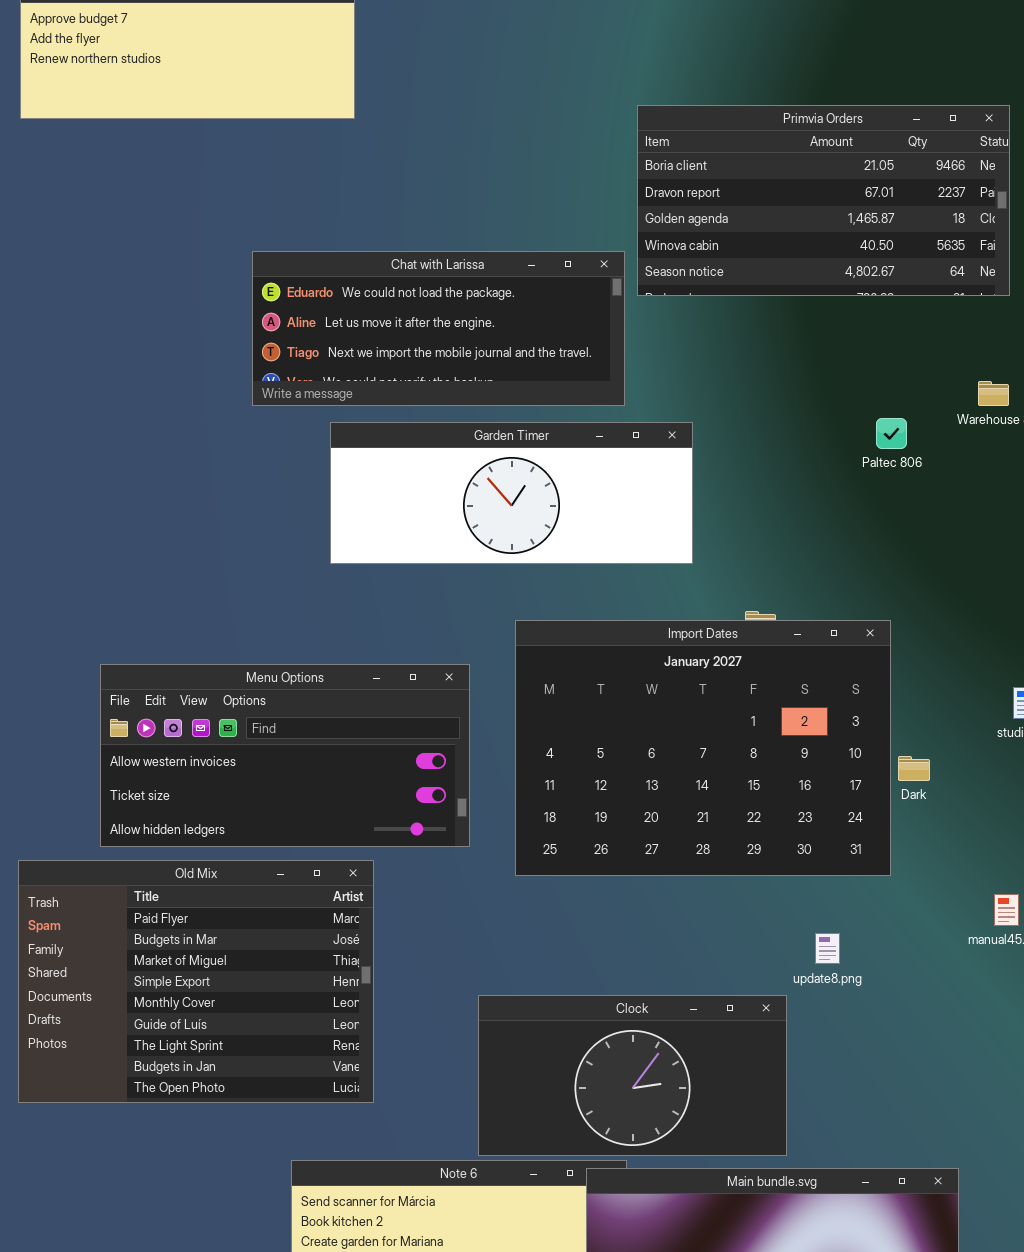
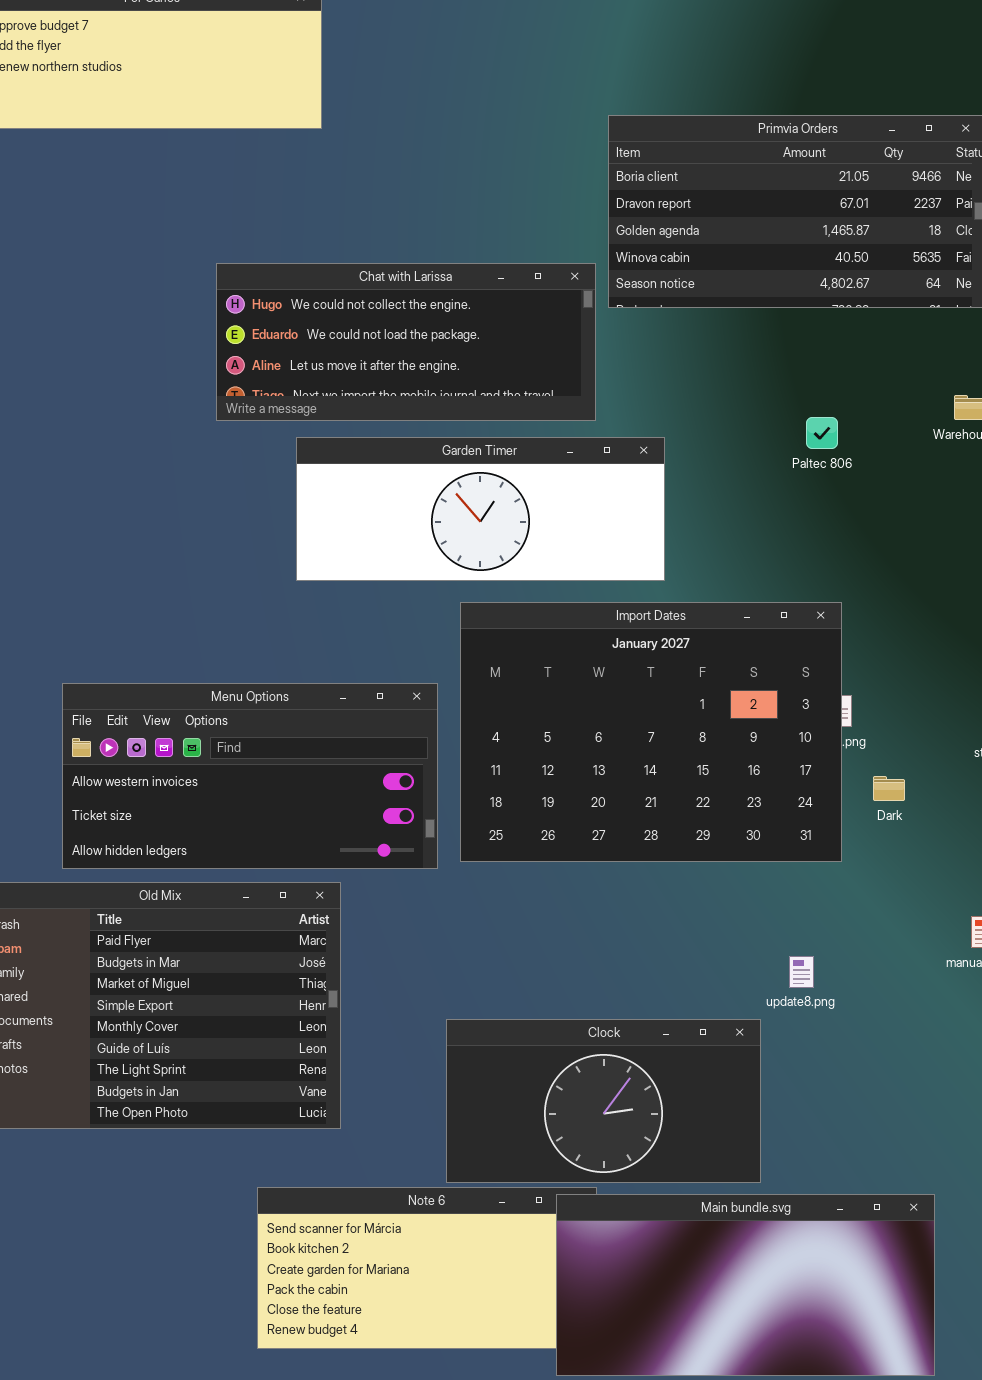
Chat with Larissa: [252,251,625,406] -> [216,263,596,421], scrolled up 1 row
Paltec 806: [876,418,907,449] -> [806,417,838,449], moved
Import Dates: [515,620,891,876] -> [460,602,842,862], moved

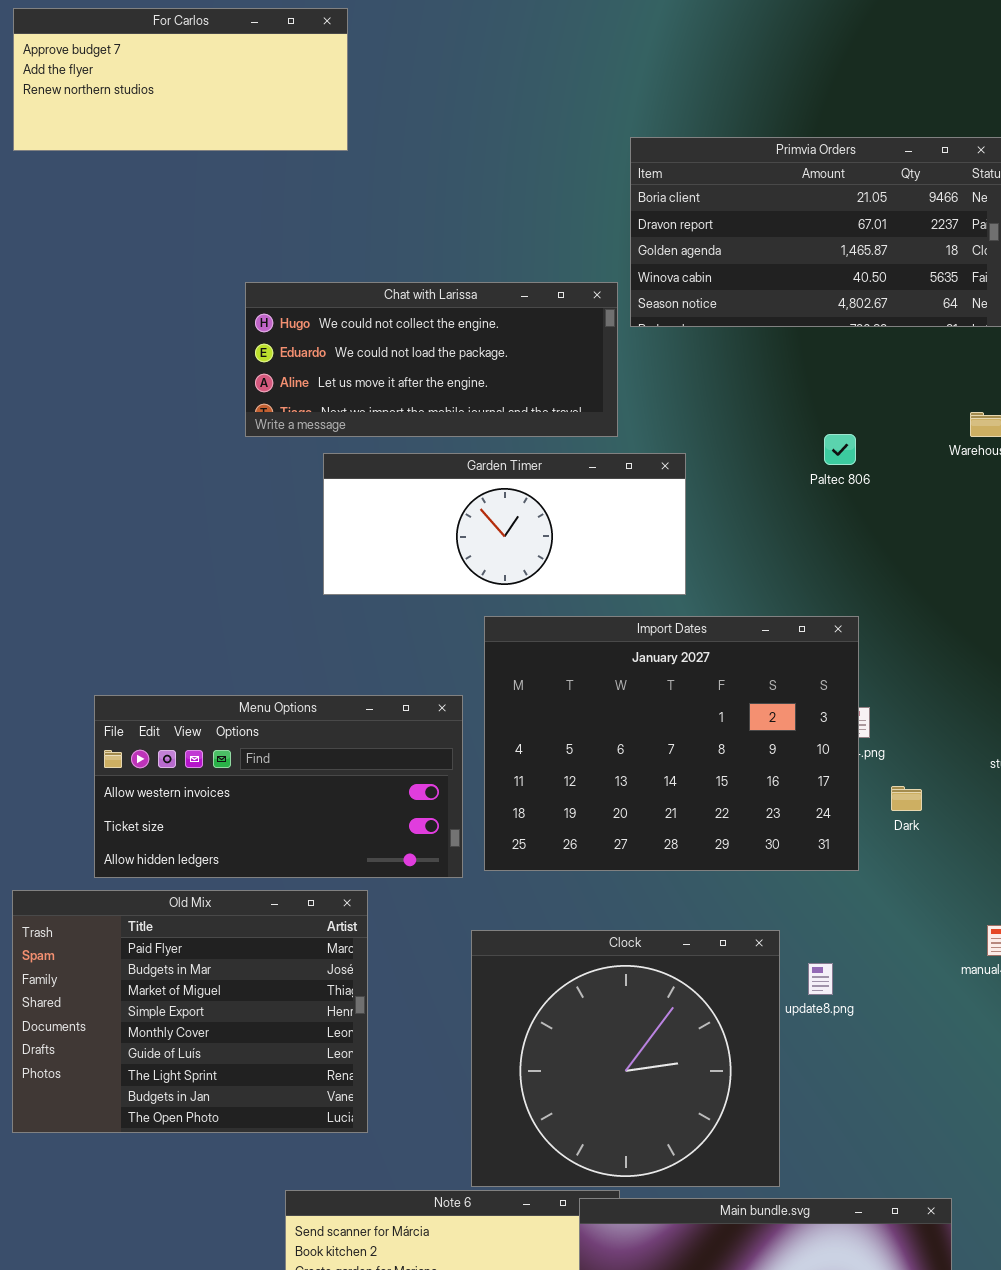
Clock: [446,1019,761,1183] -> [471,930,780,1187], resized

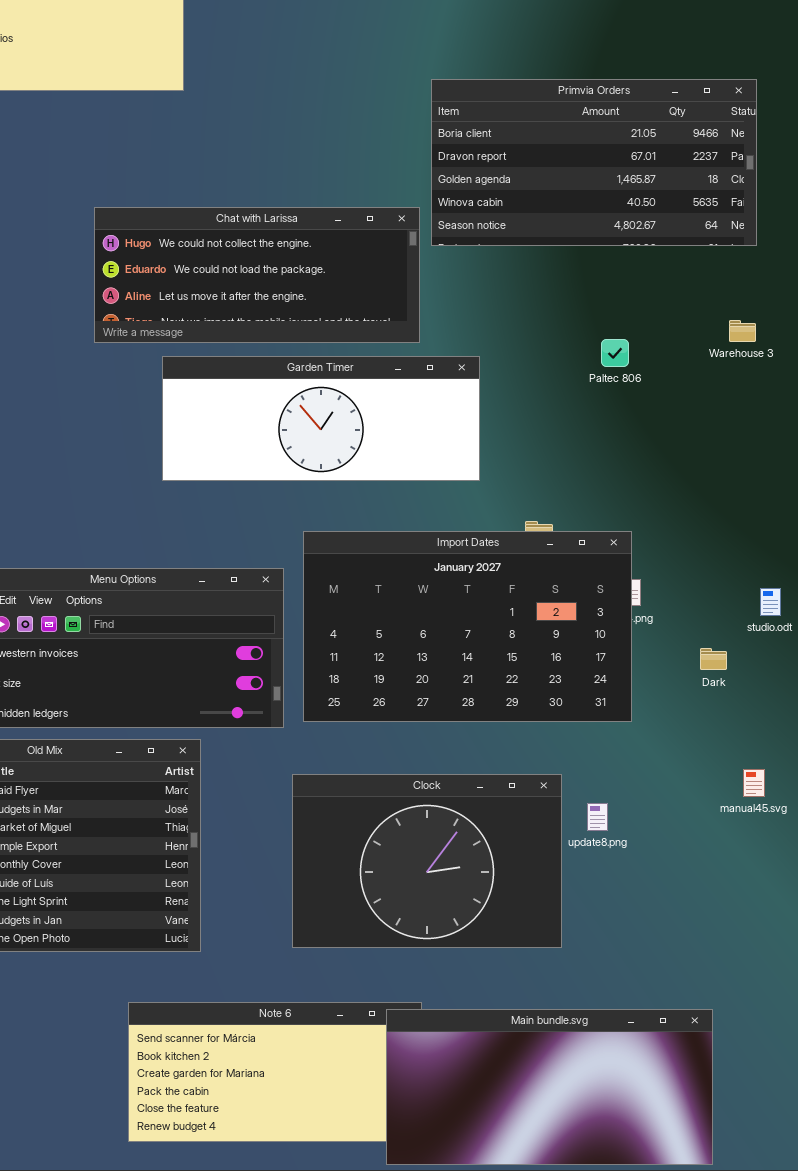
Import Dates: [484,616,859,871] -> [303,531,632,722], resized
Dark: [891,786,922,811] -> [700,648,727,670], moved
Clock: [471,930,780,1187] -> [292,774,562,948], resized

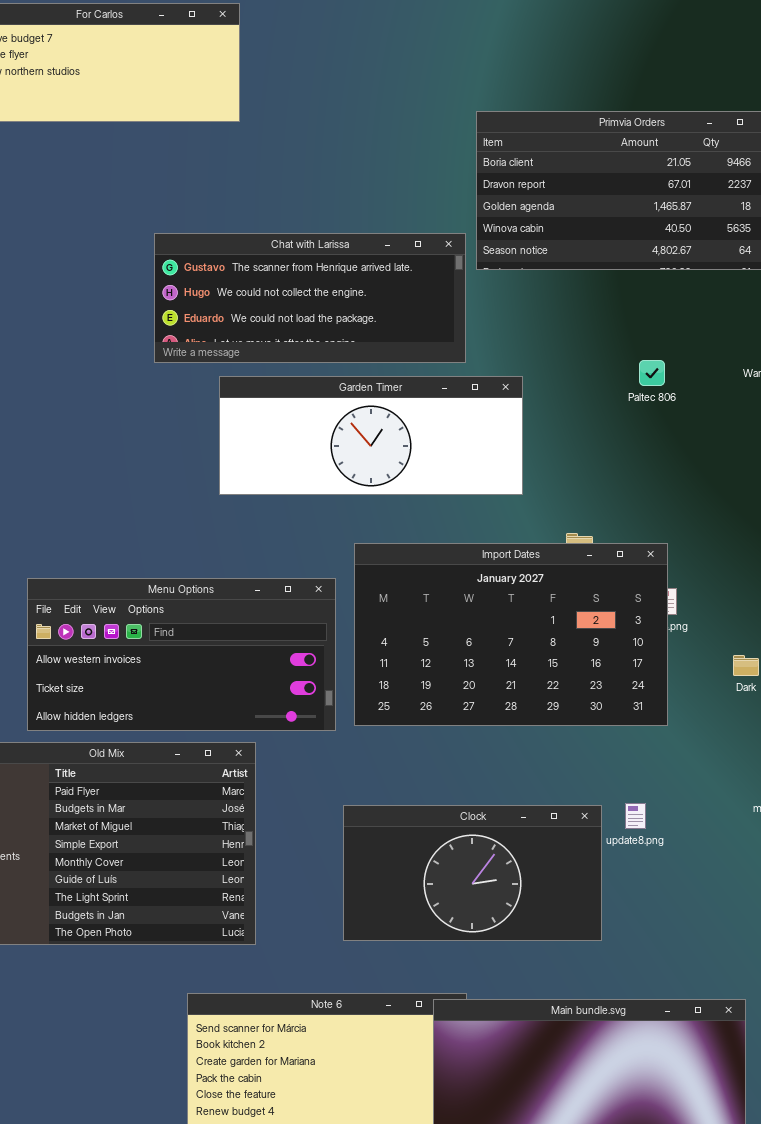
Chat with Larissa: [94,207,420,343] -> [154,233,466,363], scrolled up 1 row
Clock: [292,774,562,948] -> [343,805,602,941], resized

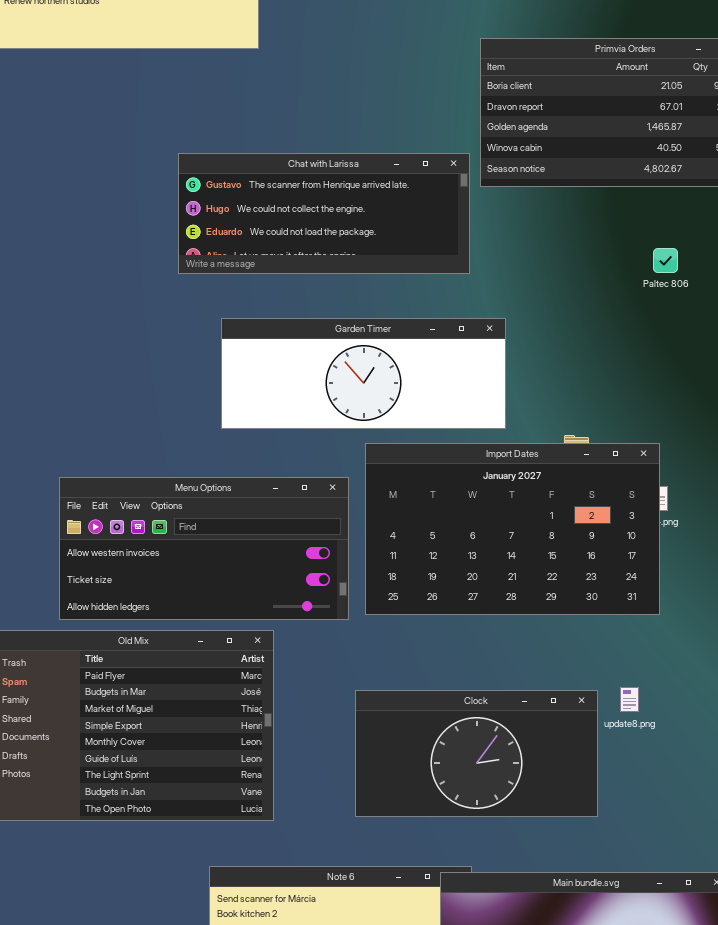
Paltec 806: [639,360,665,386] -> [653,248,678,273], moved
Garden Timer: [219,376,523,495] -> [221,318,506,429], moved

